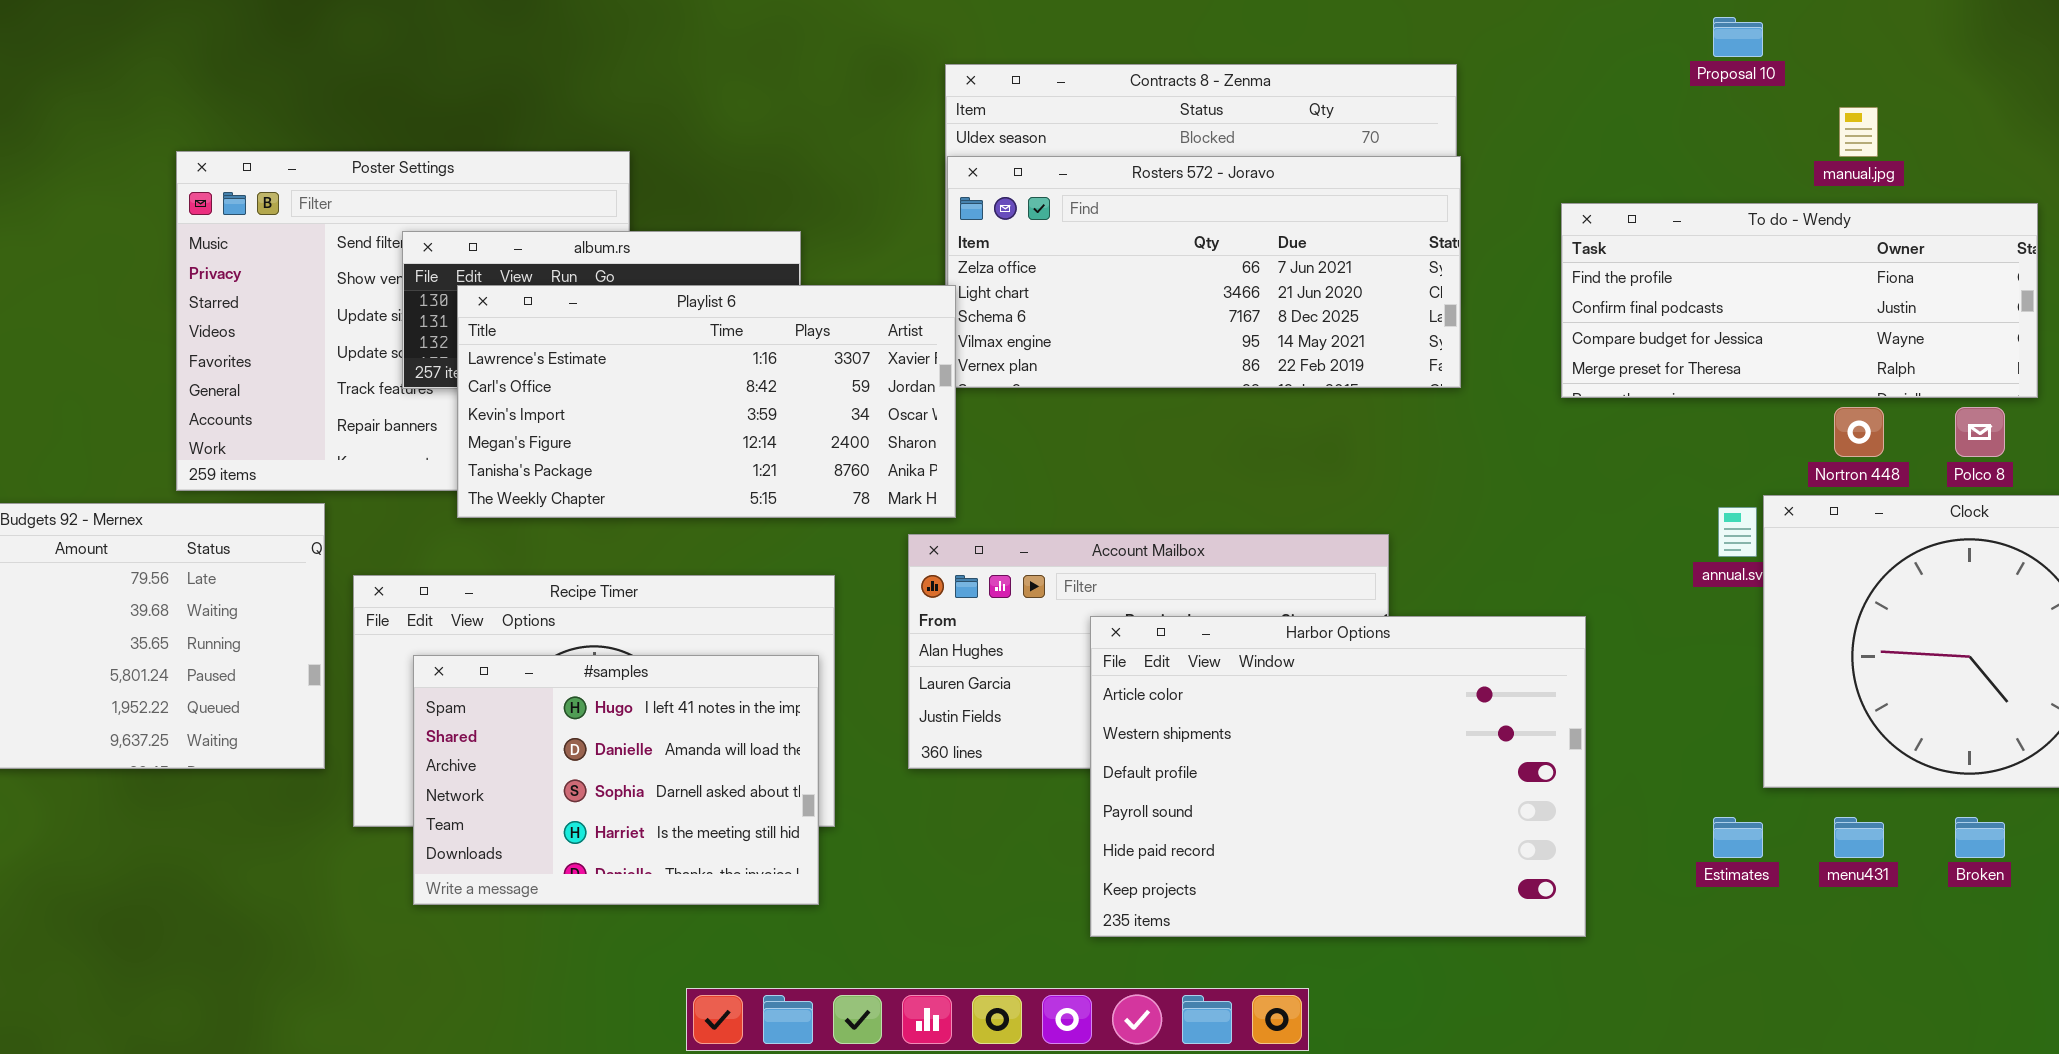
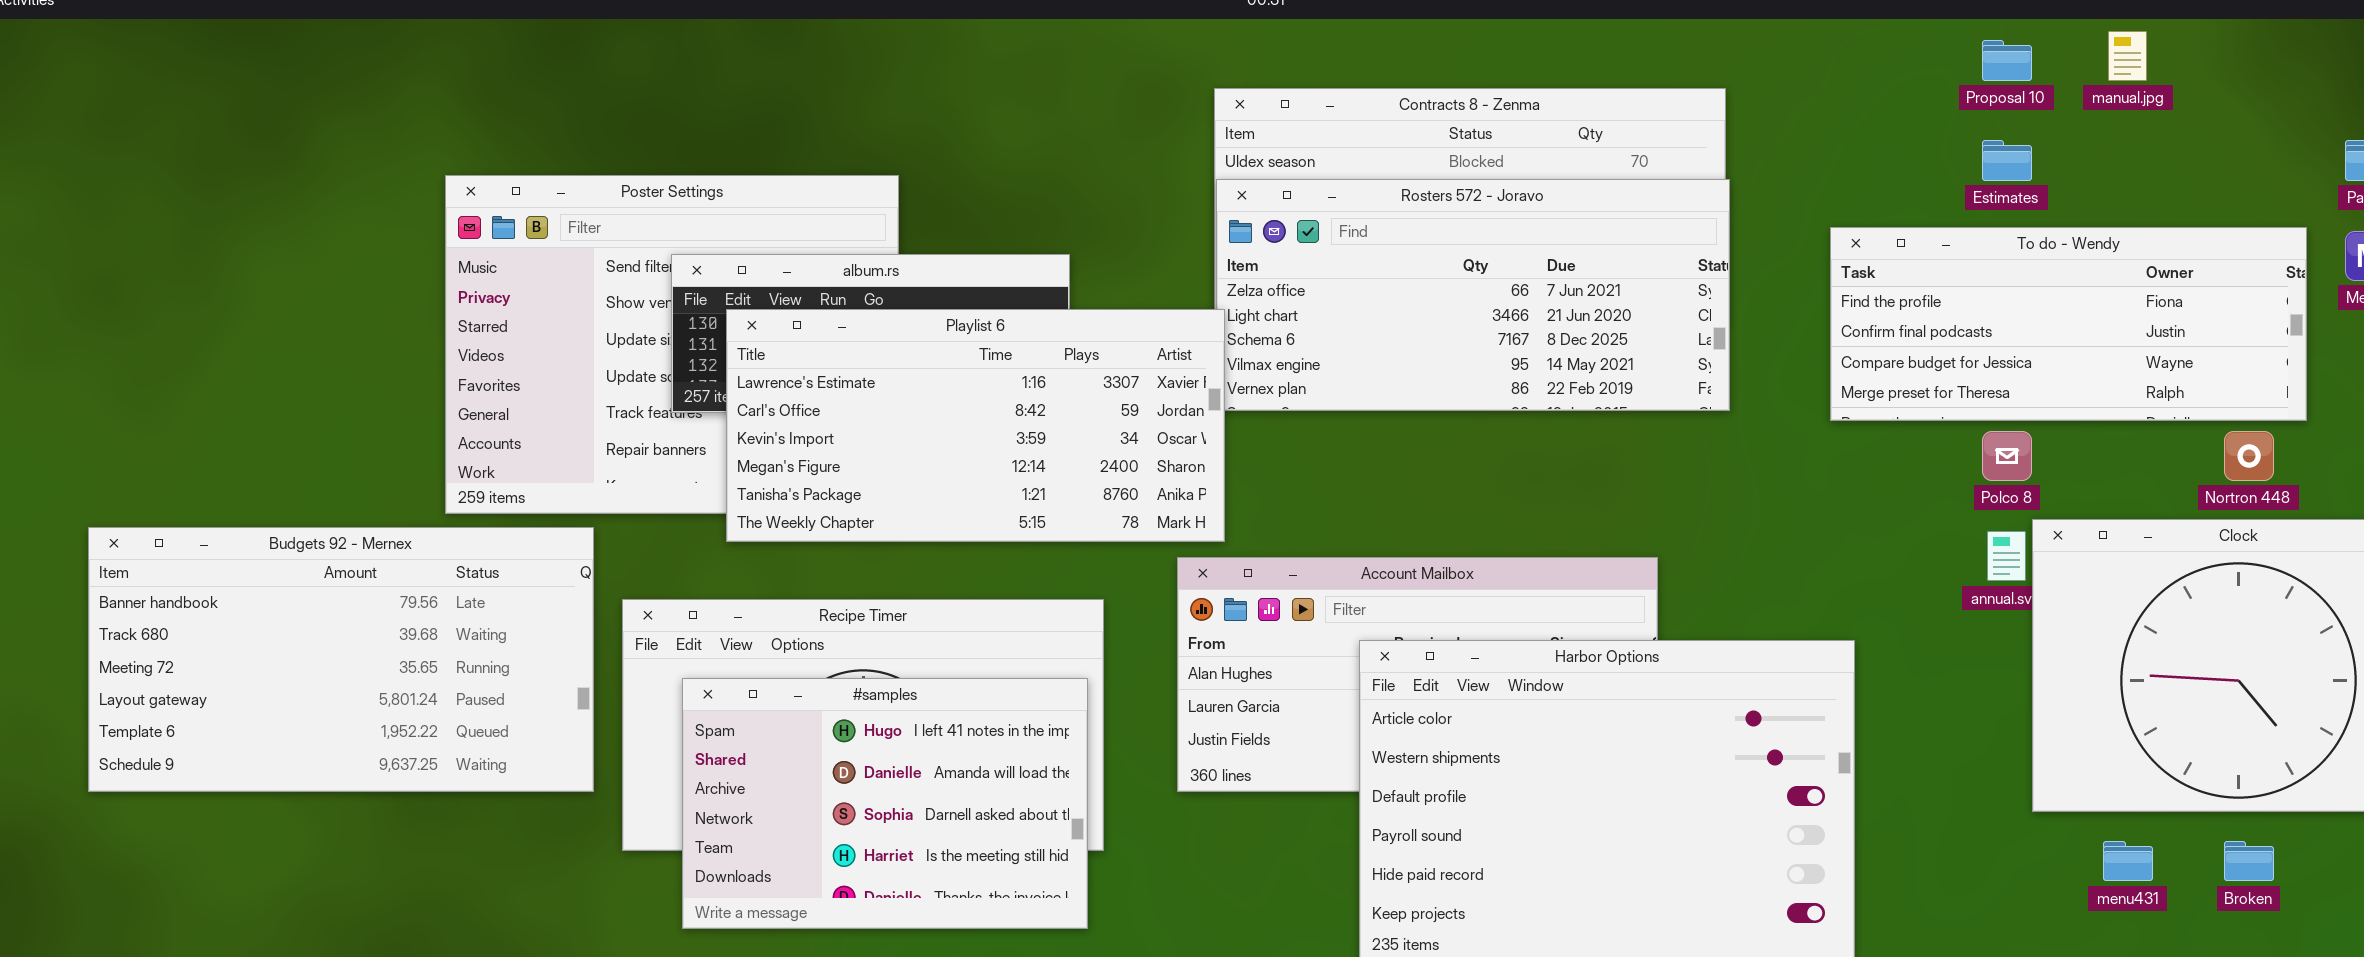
manual.jpg: [1839,107,1878,157] -> [2108,31,2147,81], moved
Nortron 448: [1834,407,1884,457] -> [2224,431,2274,481], moved
Polco 8: [1955,407,2005,457] -> [1982,431,2032,481], moved
Estimates: [1713,817,1763,858] -> [1982,140,2032,181], moved

